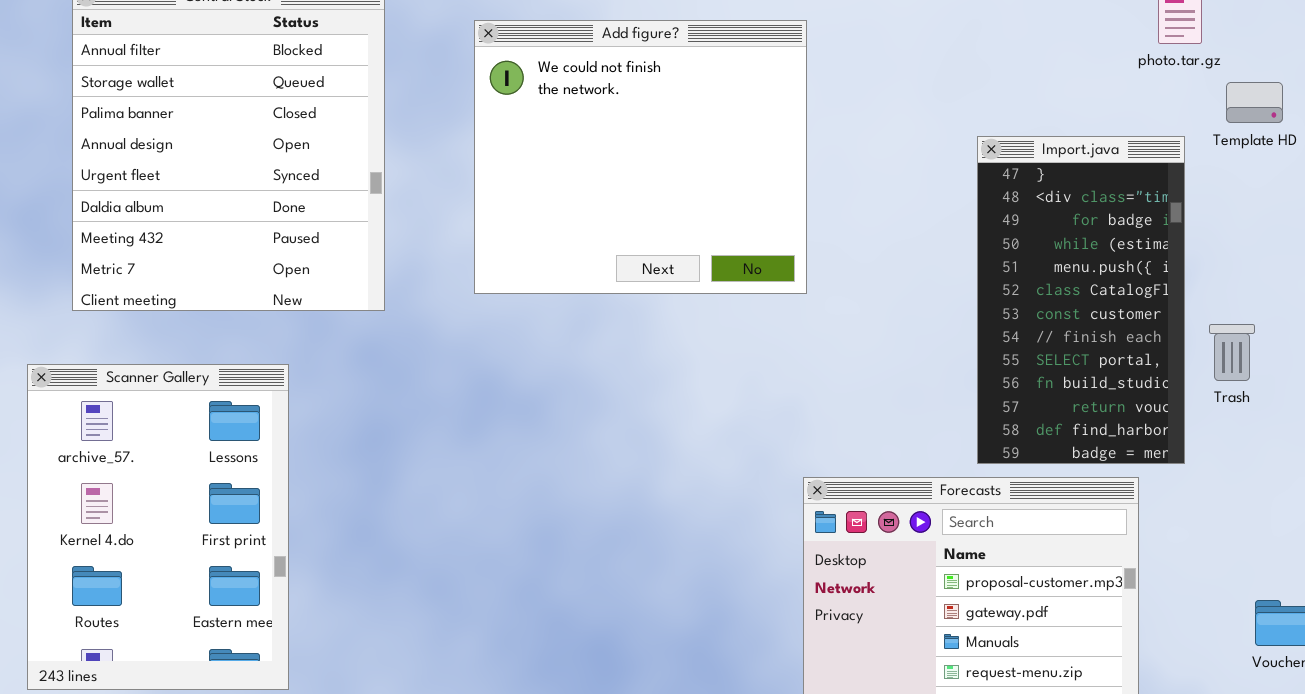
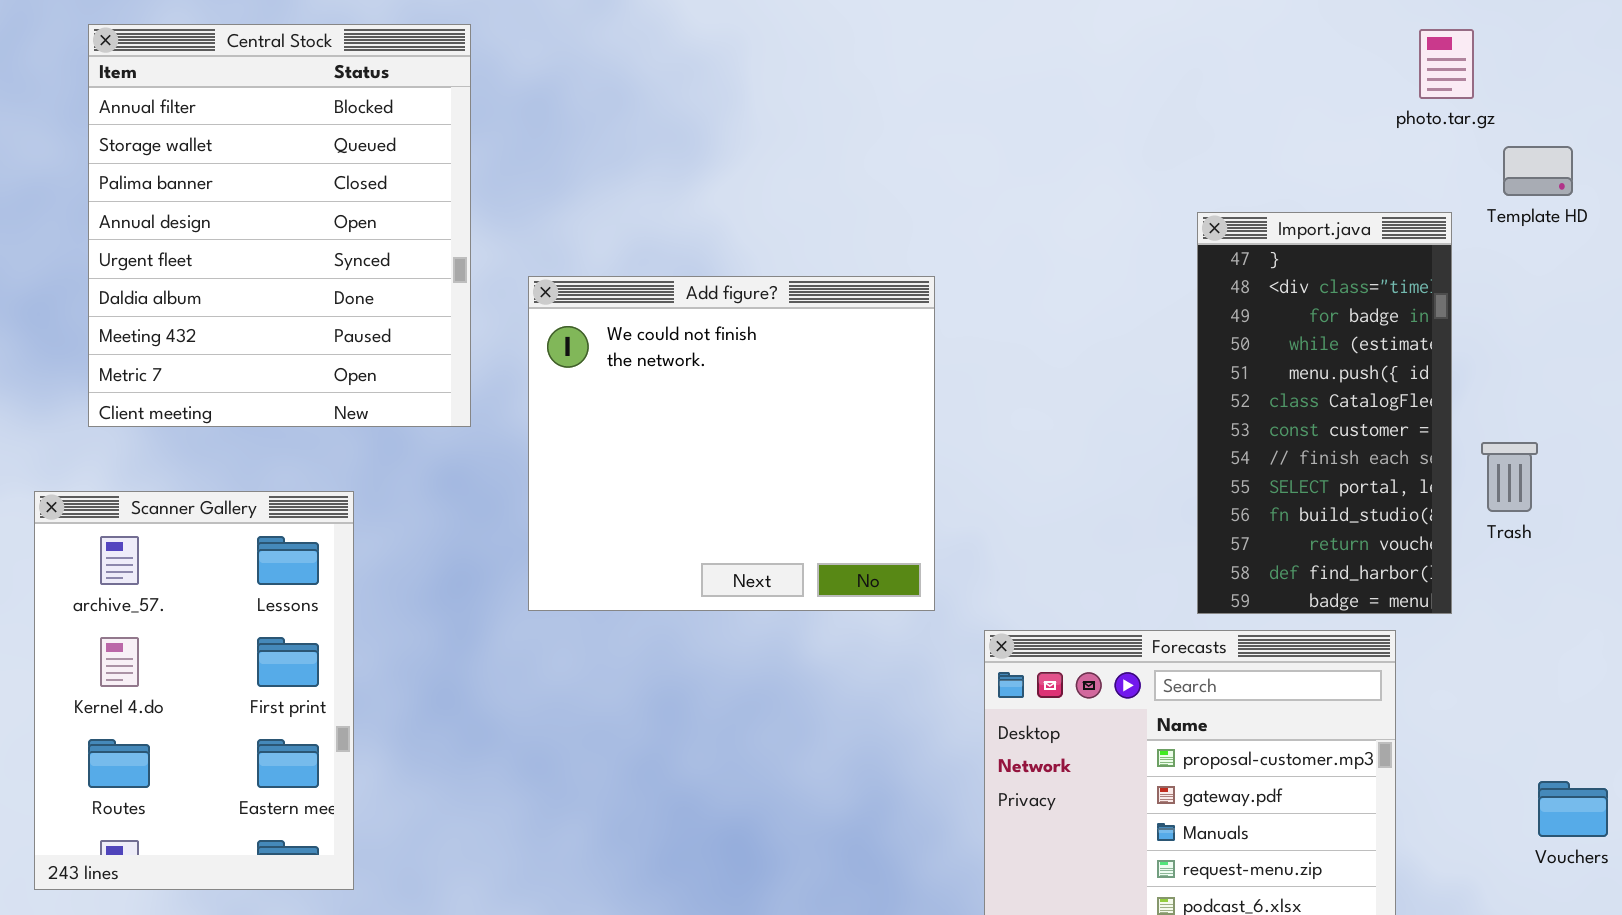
Add figure?: [474,20,807,294] -> [528,276,935,611], moved

